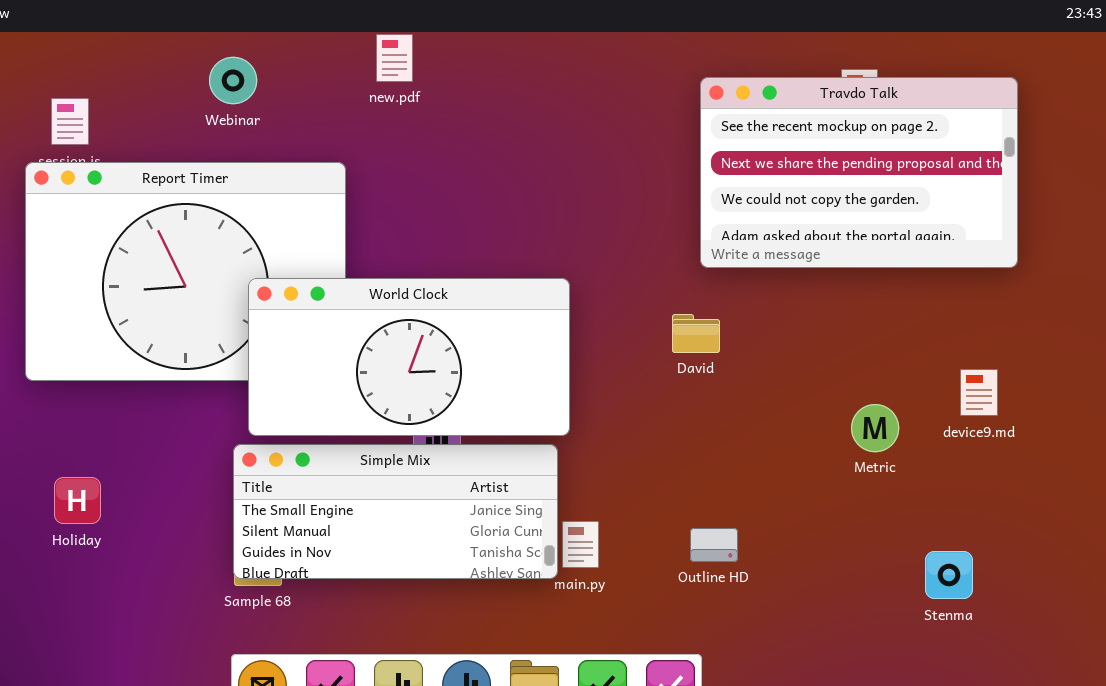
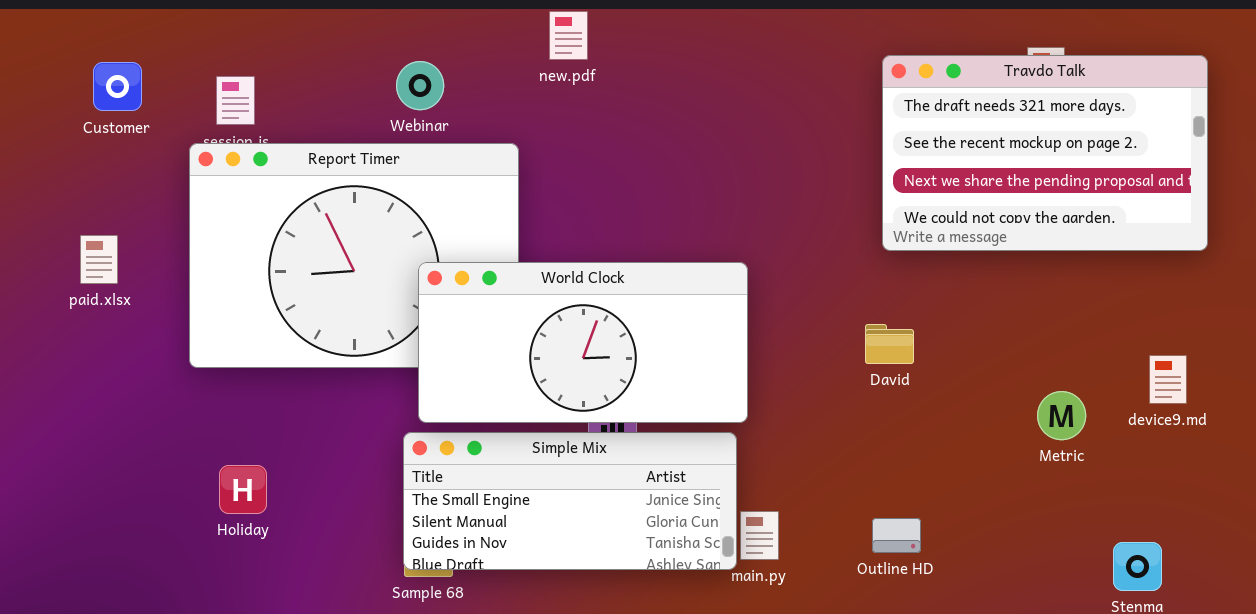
Webinar: [209,57,257,104] -> [396,61,444,110], moved
Travdo Talk: [700,77,1018,268] -> [882,55,1208,251], scrolled up 1 row
David: [672,314,720,353] -> [865,324,914,364], moved

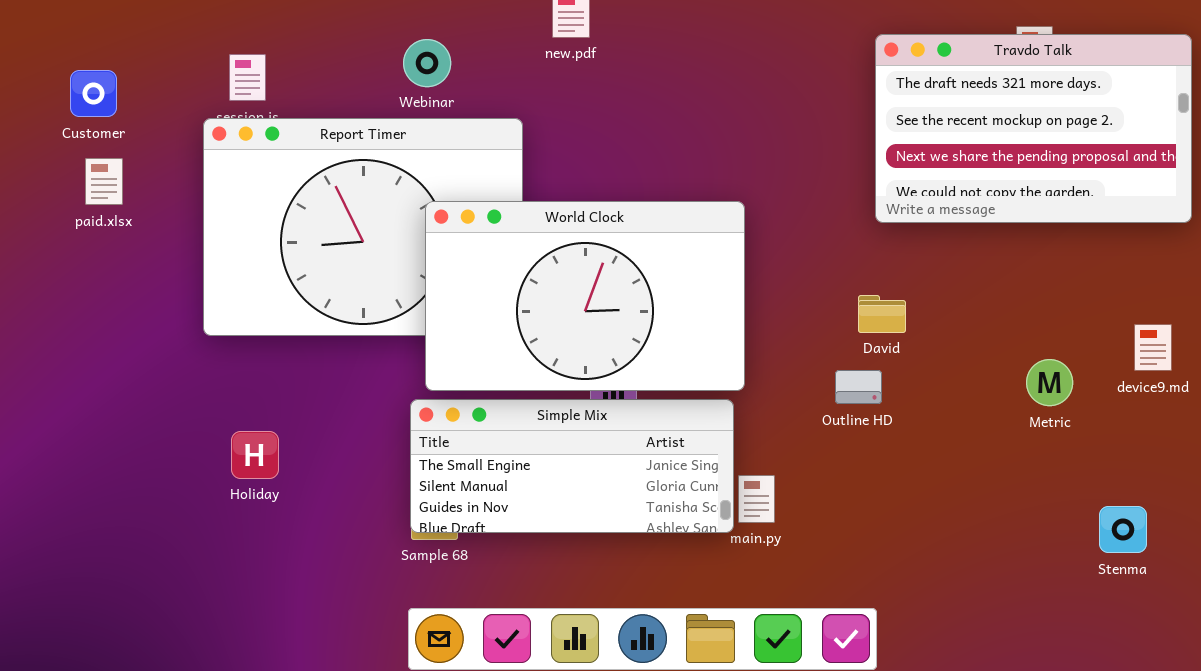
Customer: [93,62,142,111] -> [70,70,117,117], moved
paid.xlsx: [80,235,118,284] -> [85,158,123,205], moved
World Clock: [418,262,748,423] -> [425,201,745,391], resized
Outline HD: [872,518,921,553] -> [835,370,882,404], moved

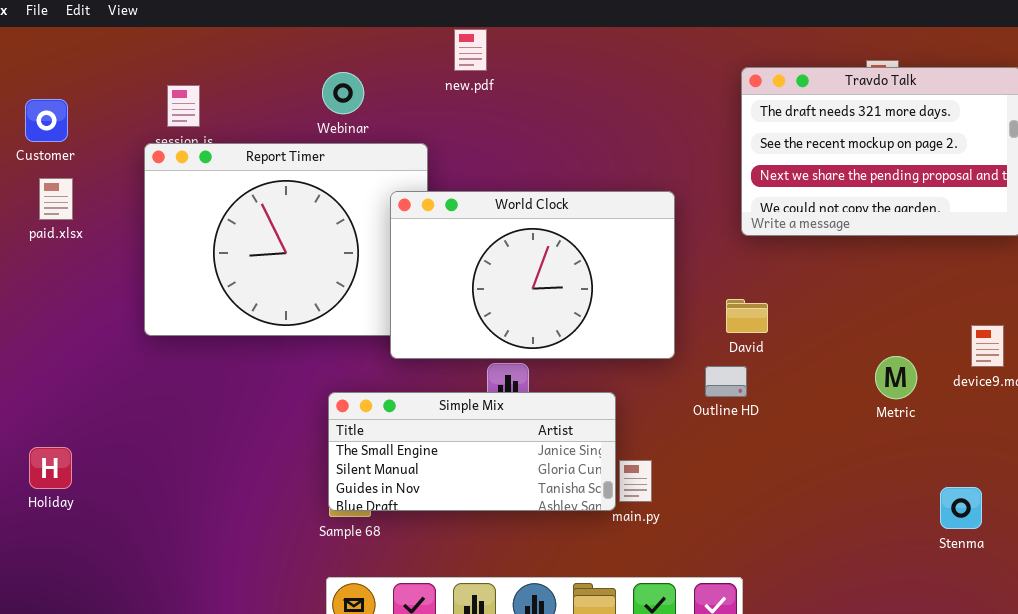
World Clock: [425,201,745,391] -> [390,191,675,359], moved
Holiday: [231,431,279,479] -> [29,447,72,489], moved

